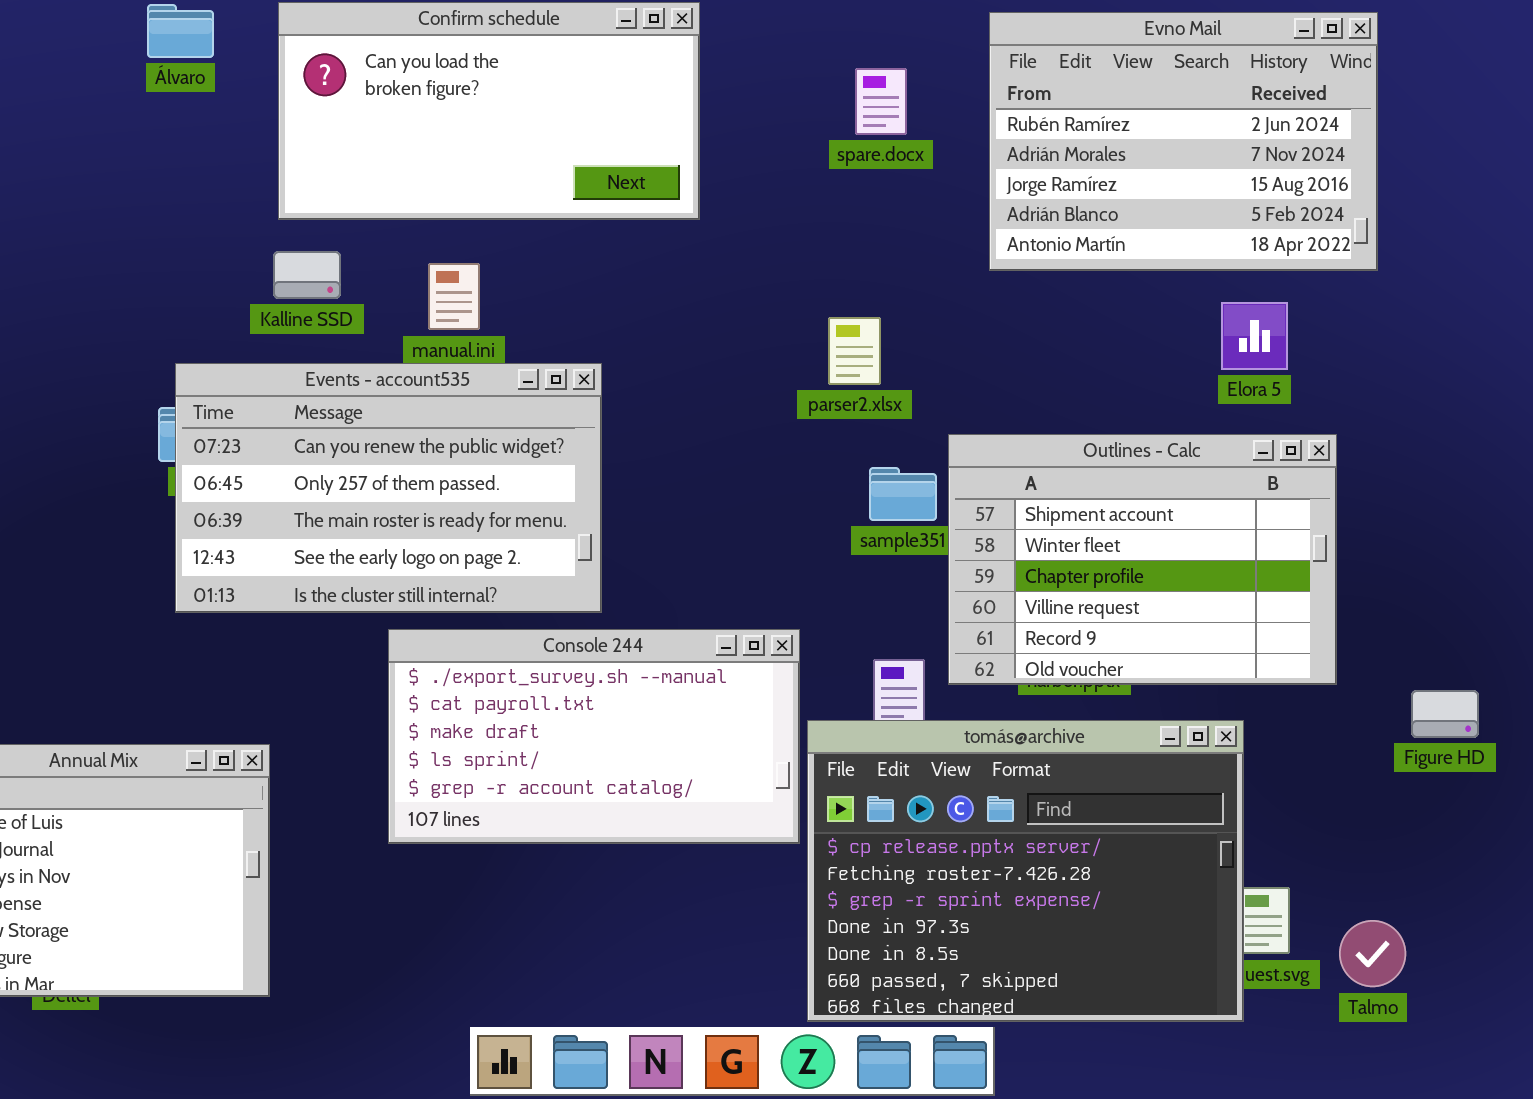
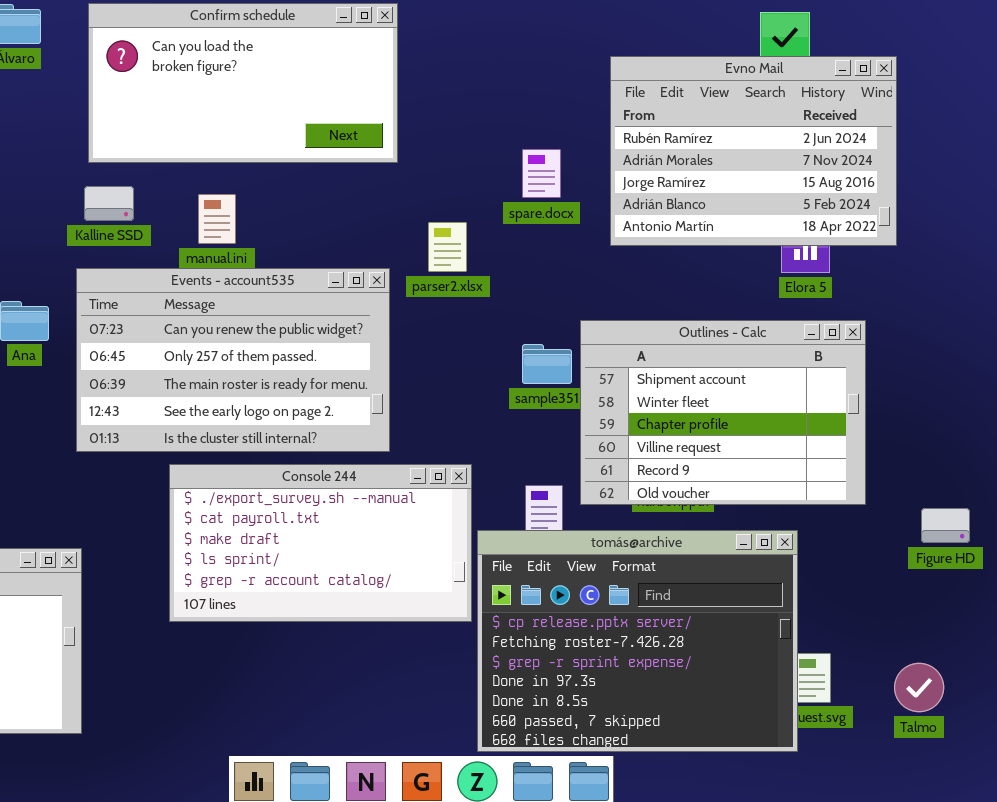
Evno Mail: [989,12,1378,271] -> [610,56,897,246], moved
spare.docx: [855,68,907,135] -> [522,149,561,198], moved
parser2.xlsx: [828,317,881,385] -> [428,222,467,272], moved
Events - account535: [175,363,602,613] -> [76,268,390,452], moved
Talmo: [1339,920,1406,987] -> [894,663,944,712], moved

